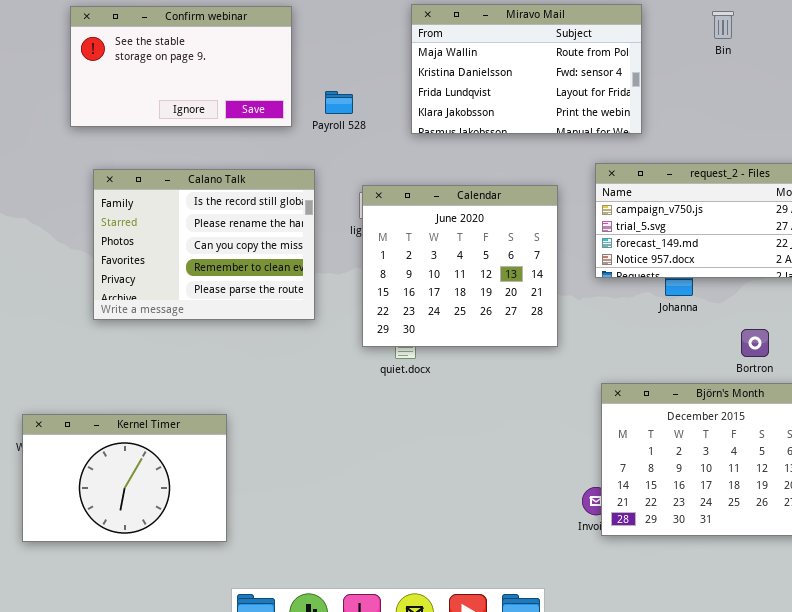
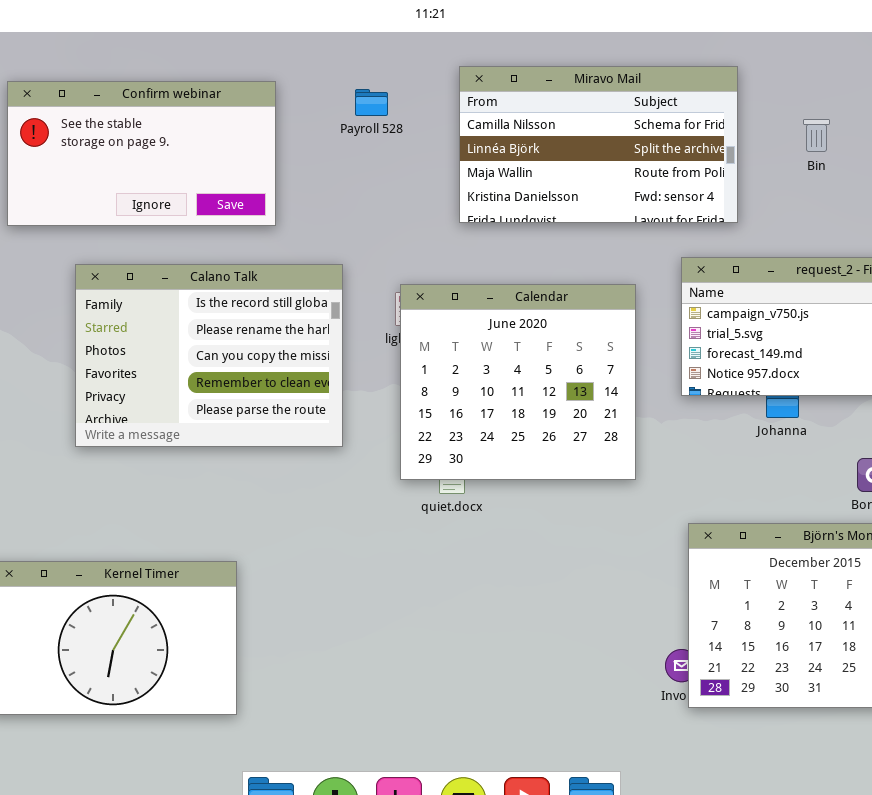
Miravo Mail: [411,4,642,134] -> [459,66,738,223], scrolled up 2 rows
Confirm webinar: [70,6,292,127] -> [7,81,276,226], moved
Bin: [712,11,734,39] -> [803,119,830,152], moved
Payroll 528: [325,91,353,114] -> [355,89,388,116], moved

